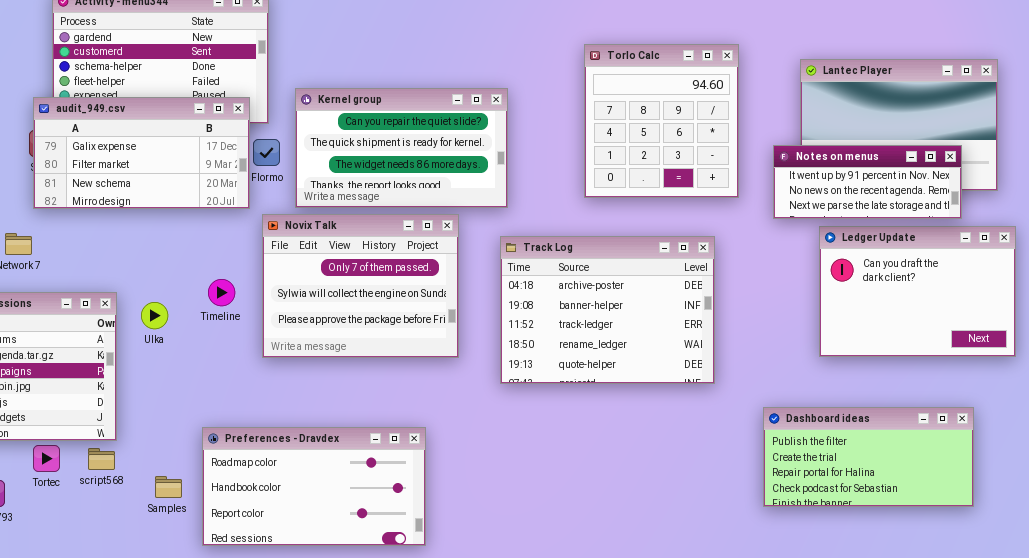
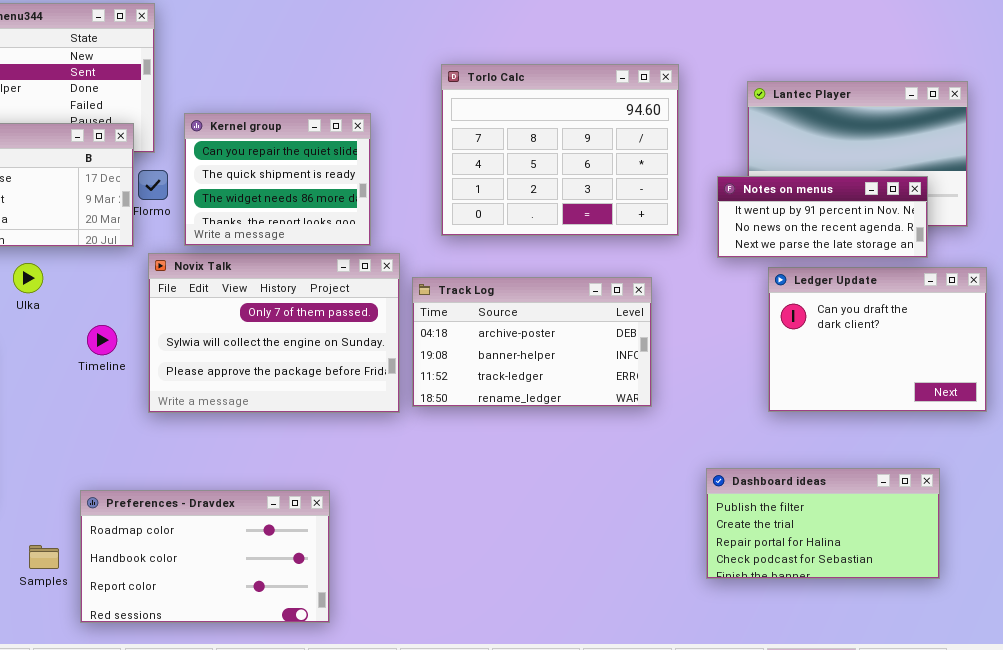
Torlo Calc: [584,44,739,198] -> [441,64,679,236], resized
Kernel group: [295,88,508,208] -> [184,113,371,246], resized
Novix Talk: [262,214,459,358] -> [148,253,400,413], resized
Track Log: [500,236,715,384] -> [412,277,652,407], resized
Ulka: [141,302,168,329] -> [13,263,43,293], moved

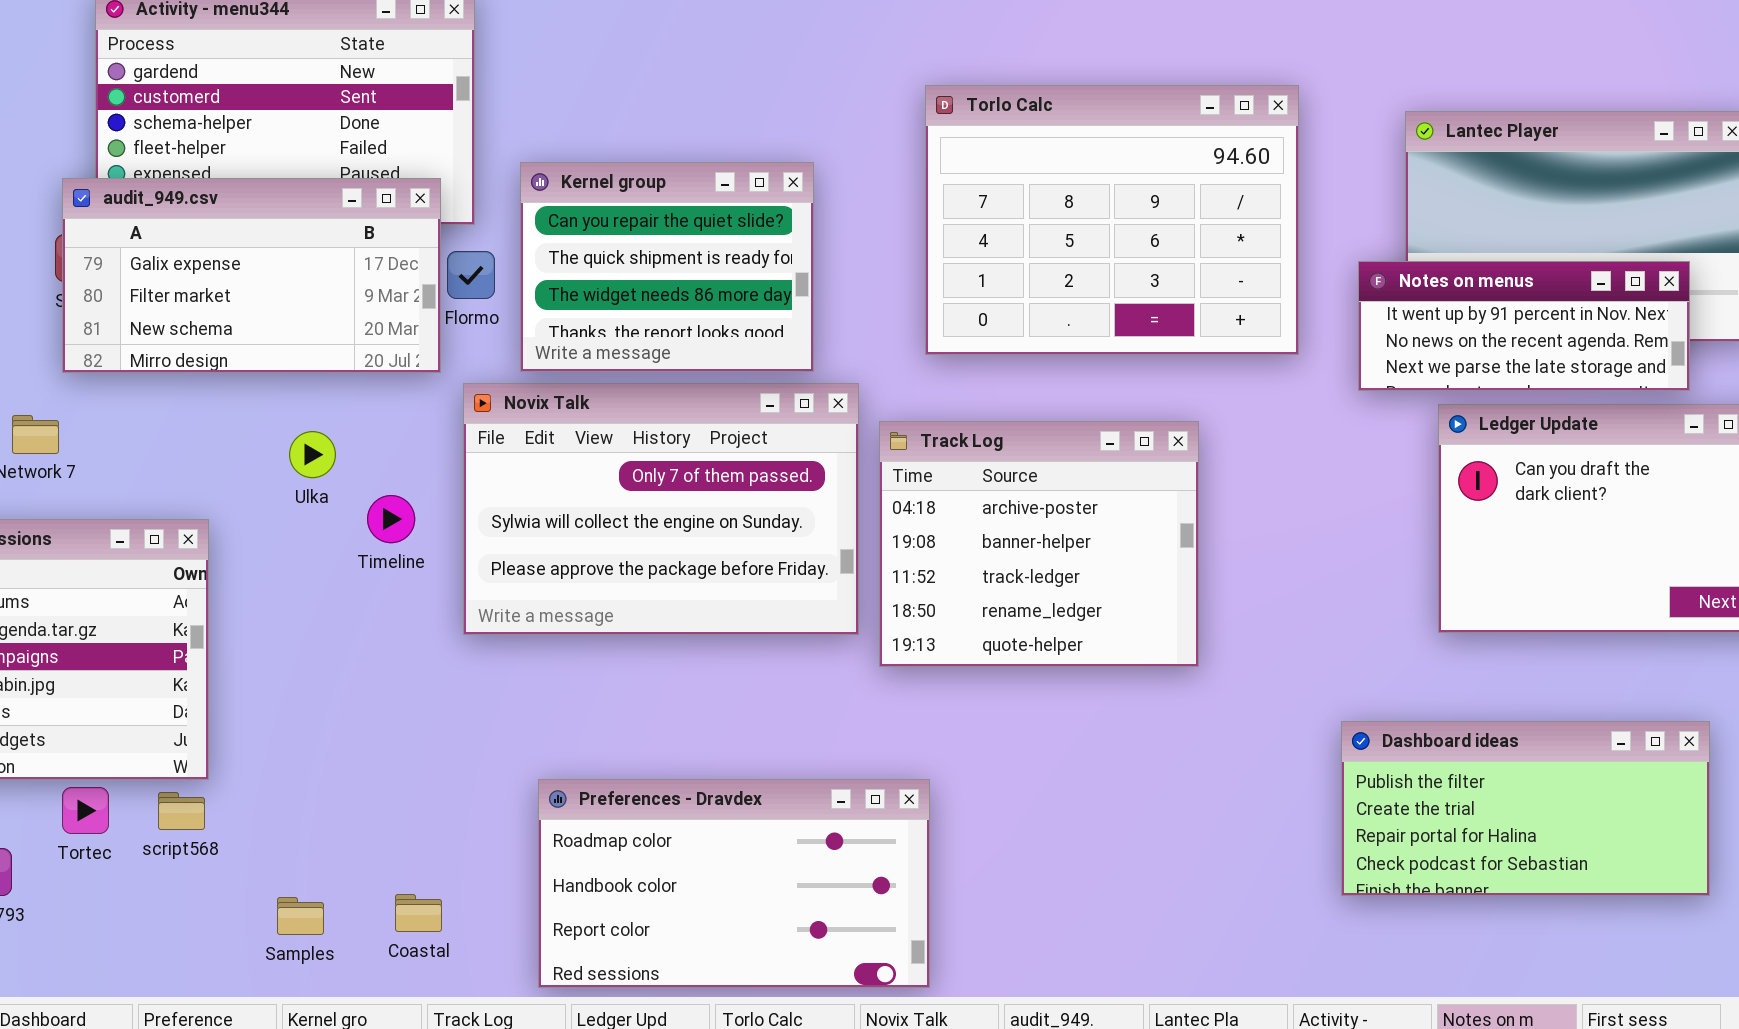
Ulka: [13,263,43,293] -> [289,431,336,478], moved
Track Log: [412,277,652,407] -> [879,421,1199,667], resized
Preferences - Dravdex: [80,490,330,623] -> [538,779,930,988], moved
Samples: [29,545,59,569] -> [277,897,324,935], moved

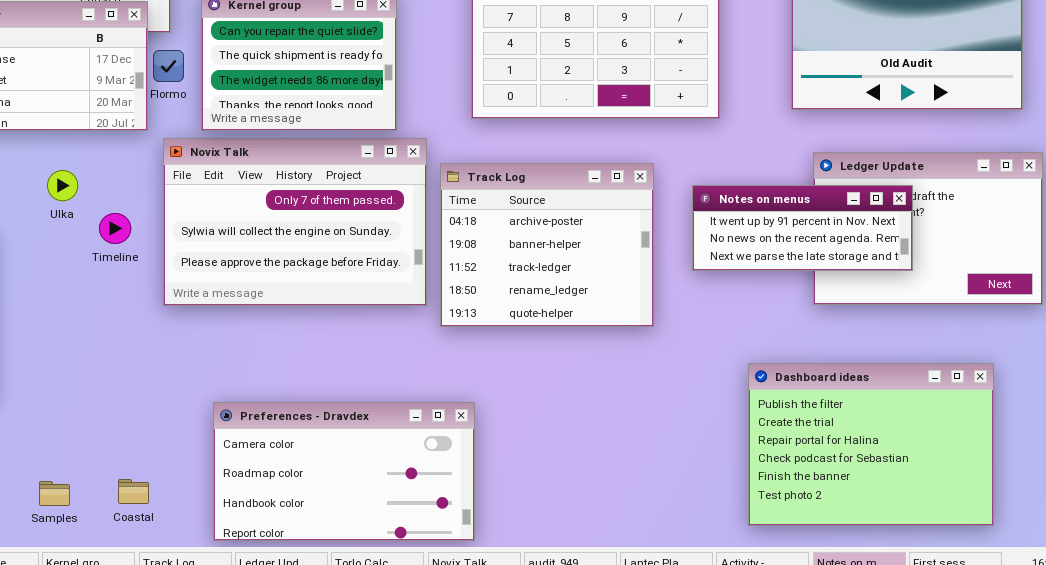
Notes on menus: [1358,261,1690,391] -> [692,185,913,271], moved
Dashboard ideas: [1341,721,1710,896] -> [748,363,994,526], resized
Preferences - Dravdex: [538,779,930,988] -> [213,402,475,541], scrolled up 1 row

